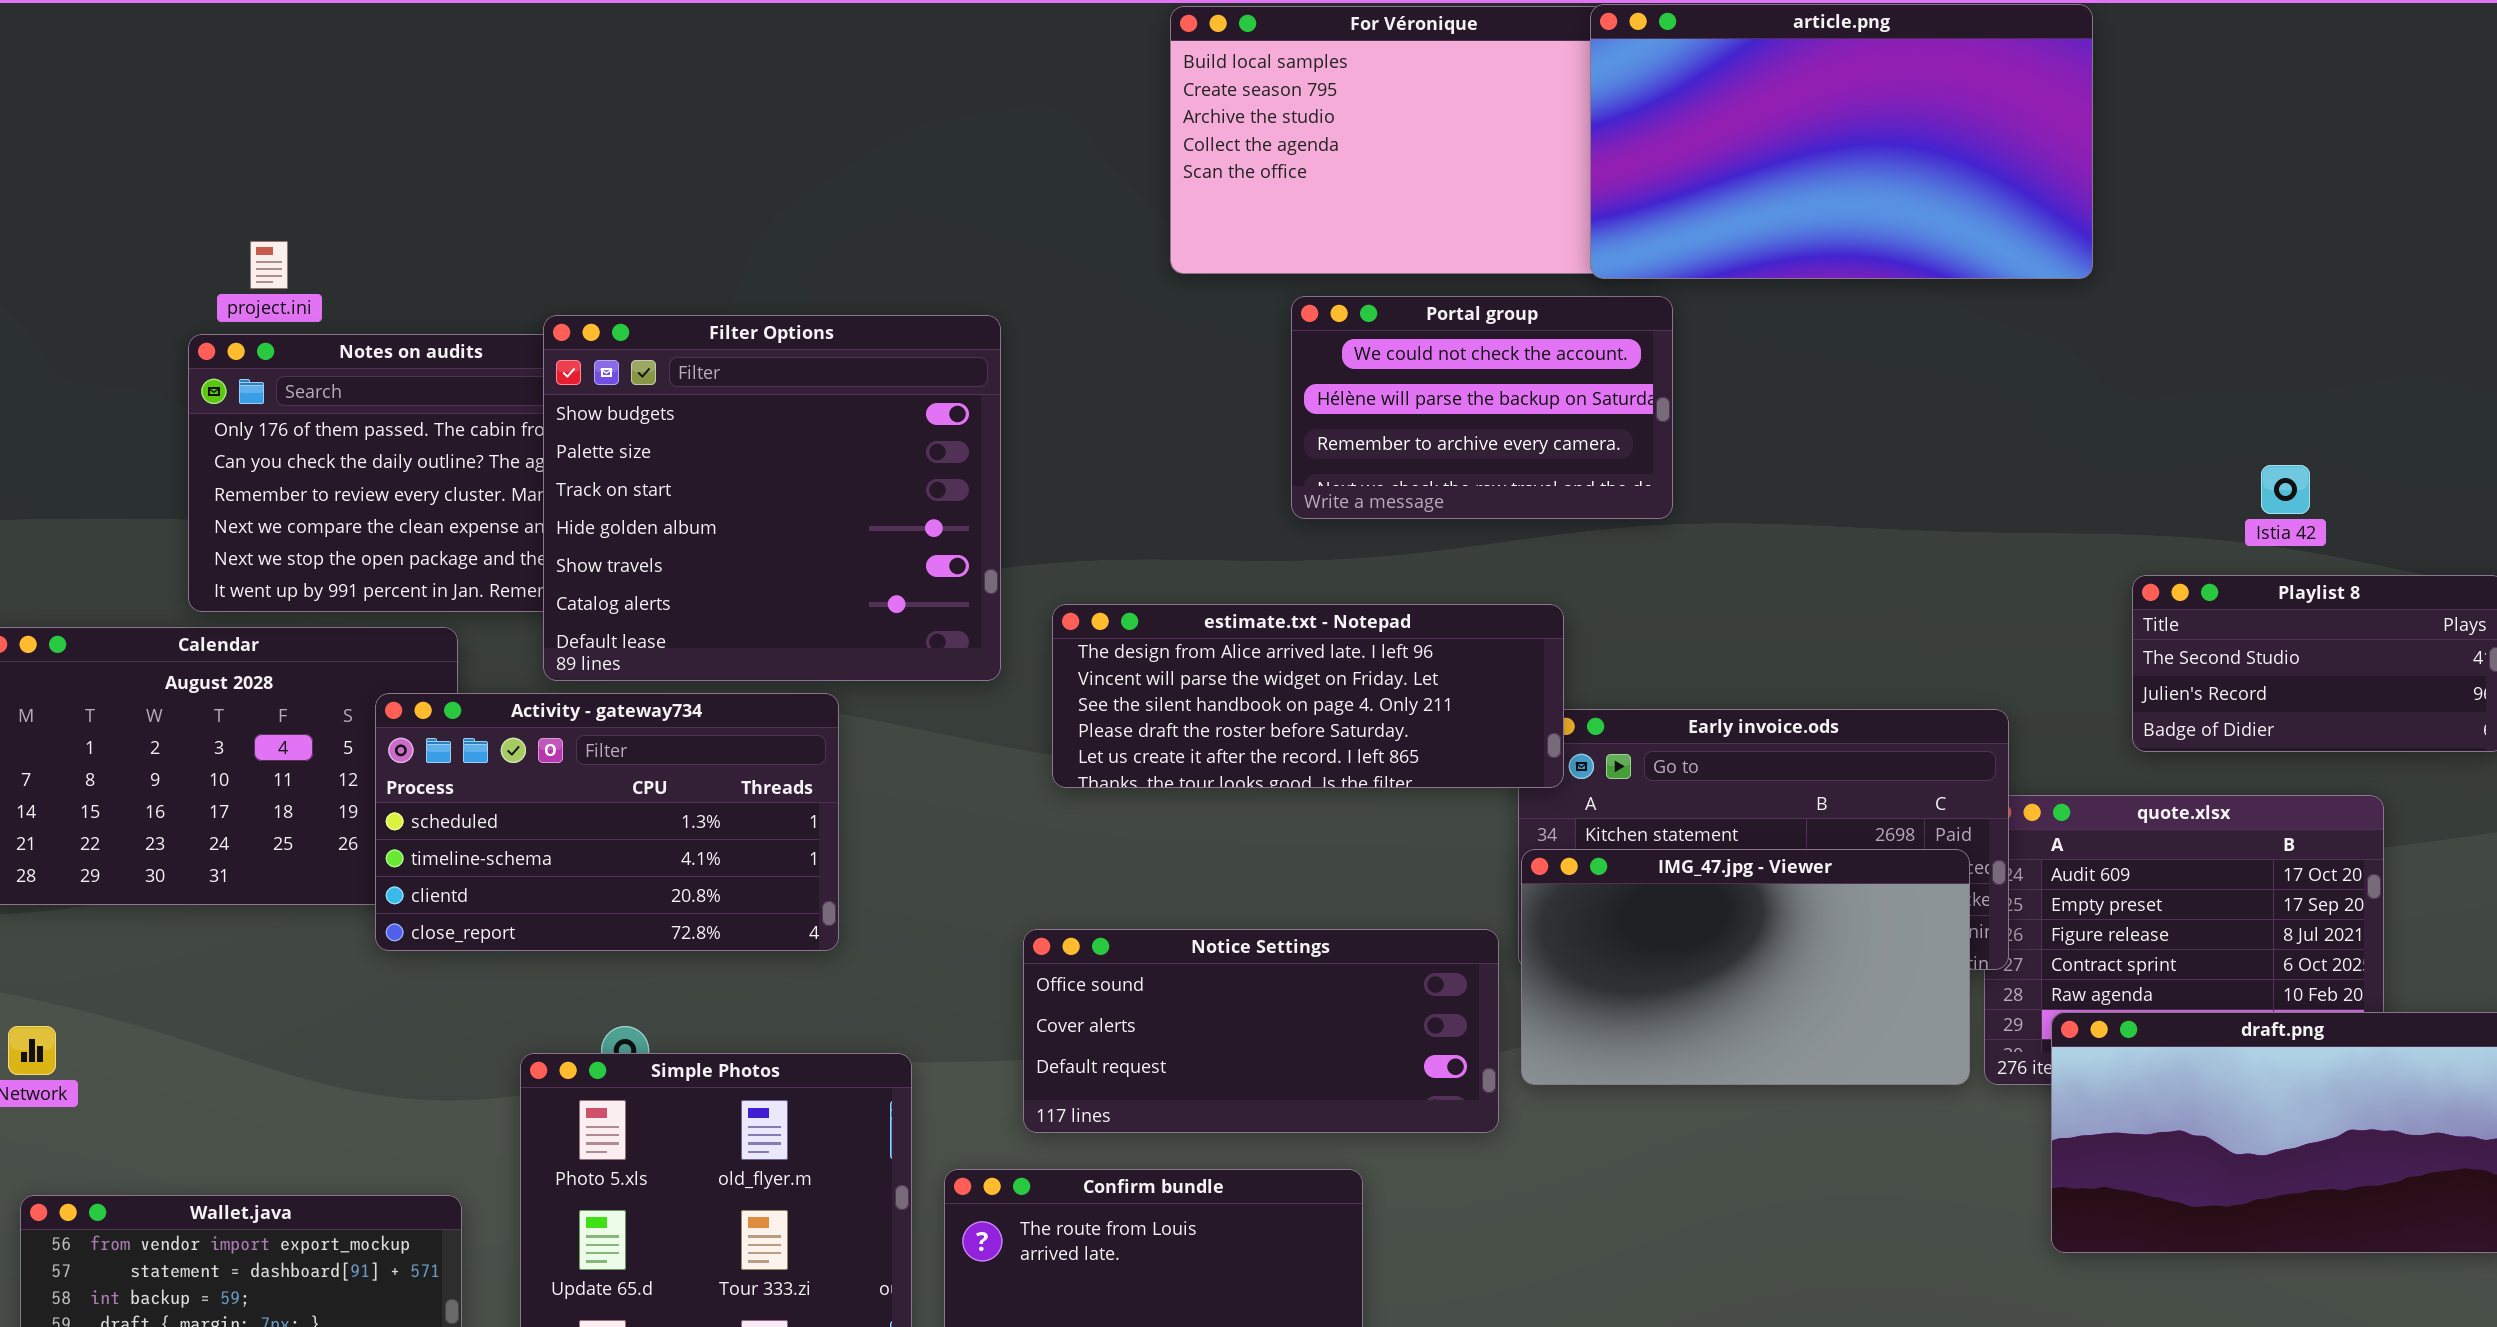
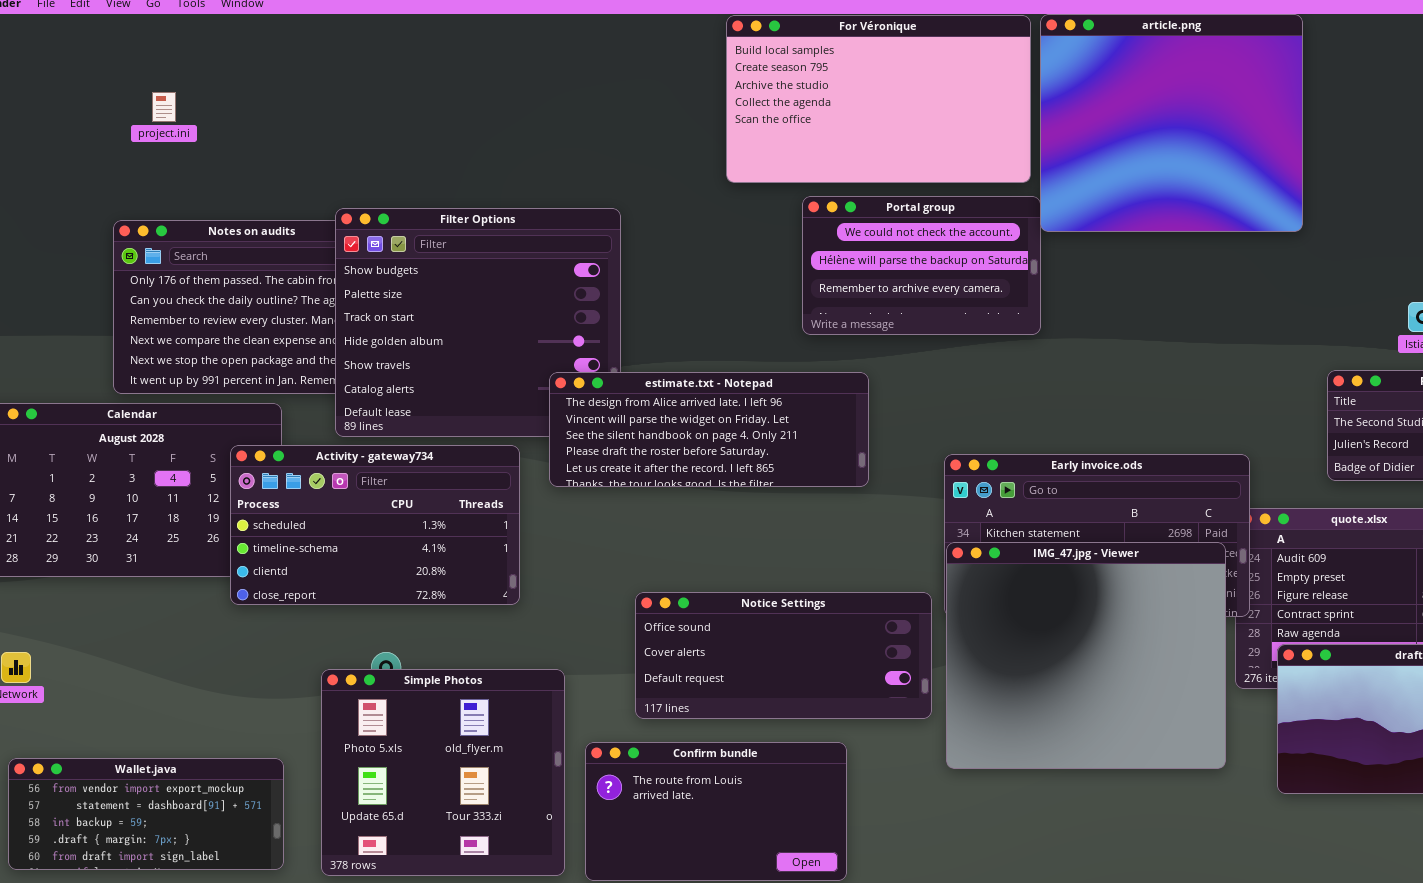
article.png: [1590,4,2093,279] -> [1040,14,1303,232], resized
project.ini: [250,241,288,289] -> [152,92,176,122], moved
estimate.txt - Notepad: [1052,604,1564,788] -> [549,372,869,487], moved
IMG_47.jpg - Viewer: [1521,849,1970,1085] -> [946,542,1226,769], resized

